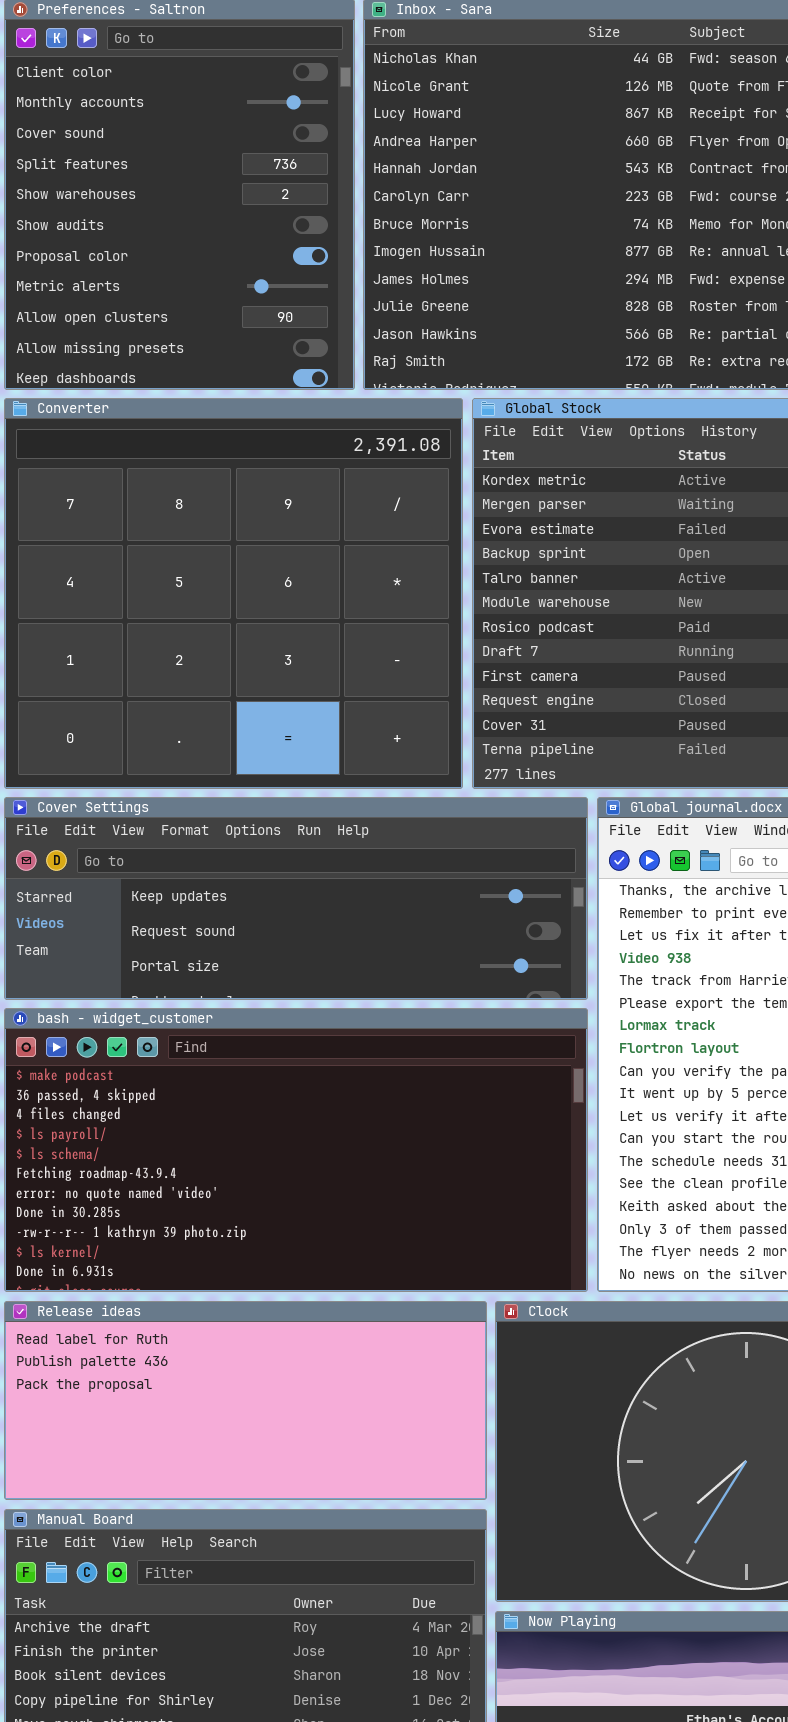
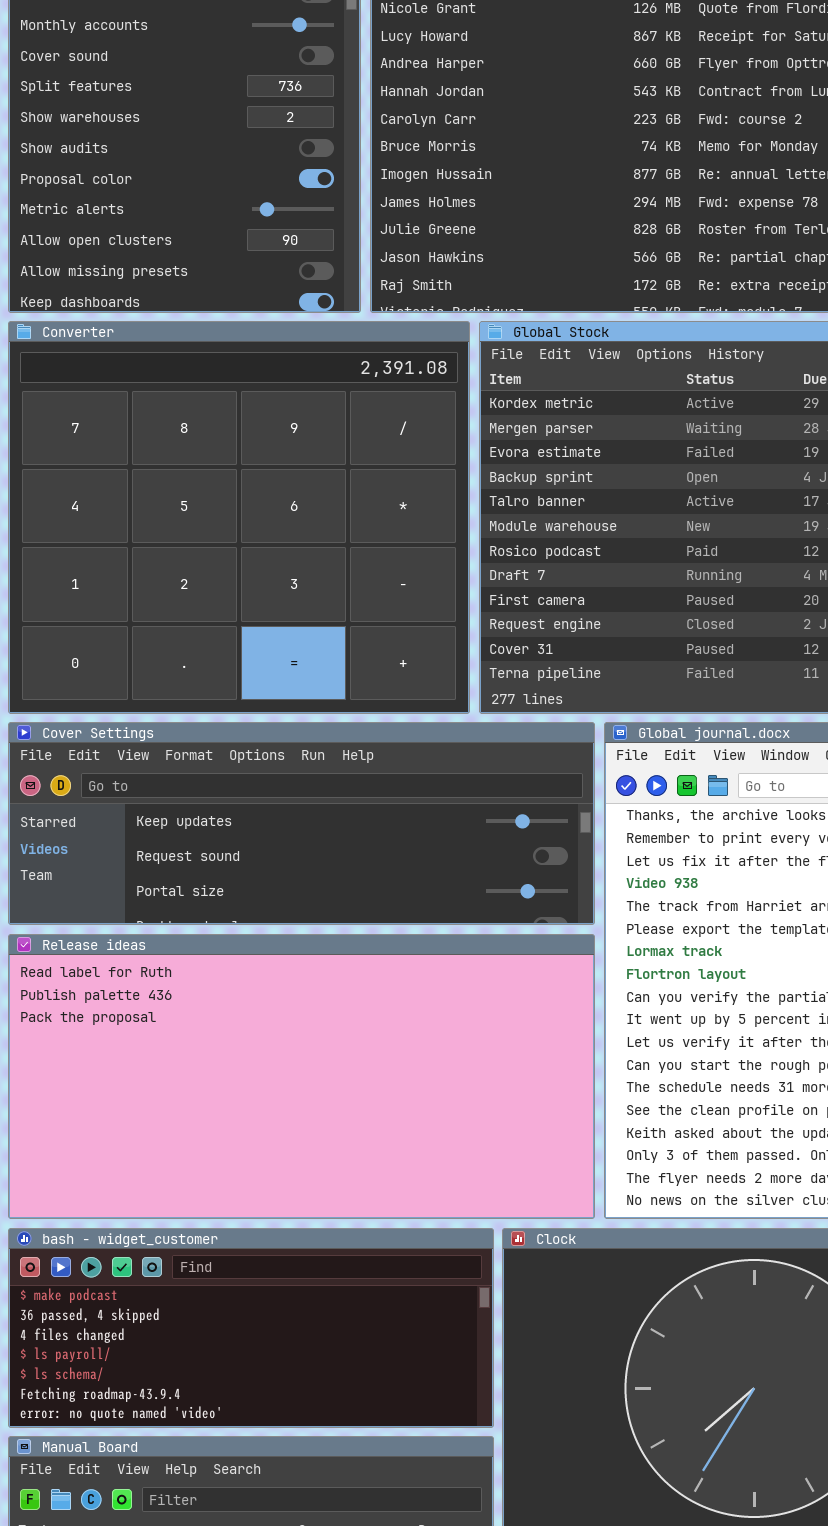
bash - widget_customer: [4,1008,588,1292] -> [8,1228,494,1428], moved, resized
Release ideas: [4,1301,487,1500] -> [8,934,595,1219], moved, resized

